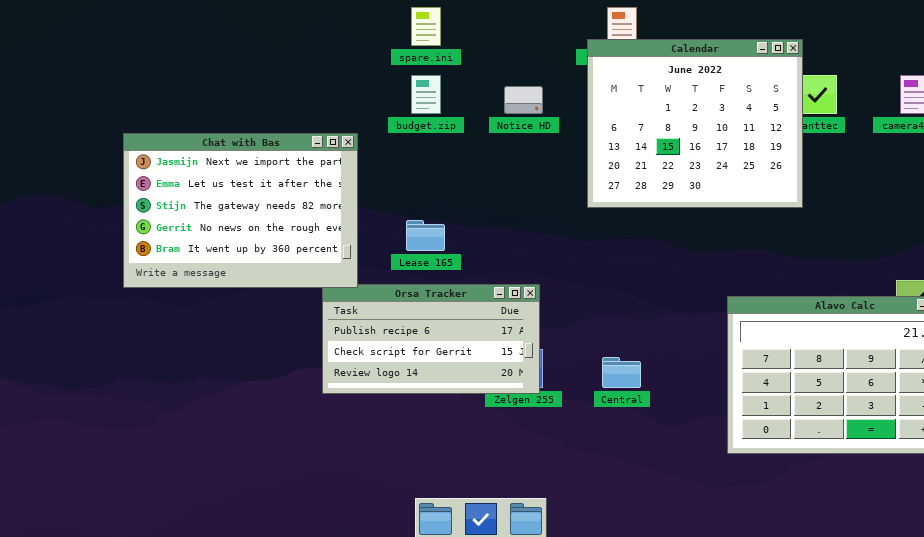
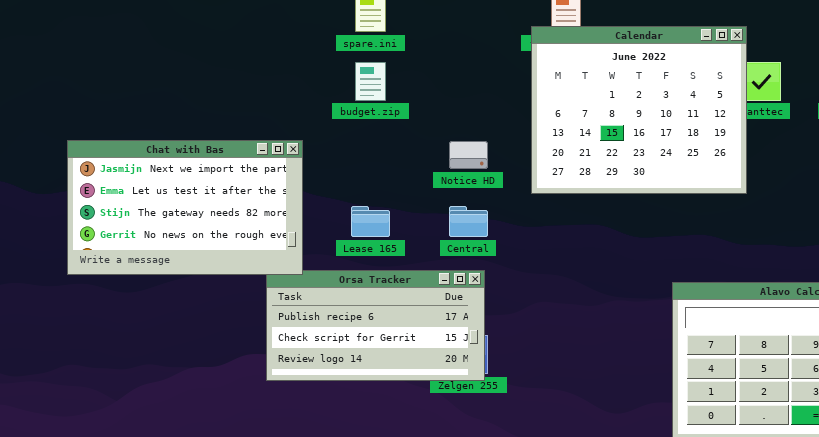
Notice HD: [504,86,543,114] -> [449,141,488,169], moved
Chat with Bas: [123,133,358,288] -> [67,140,303,275], resized
Central: [602,357,641,388] -> [449,206,488,237], moved

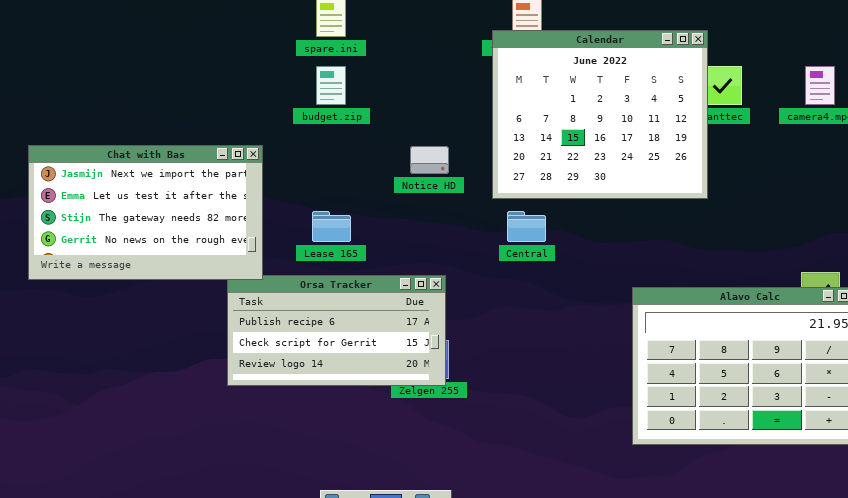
Central: [449,206,488,237] -> [507,211,546,242], moved

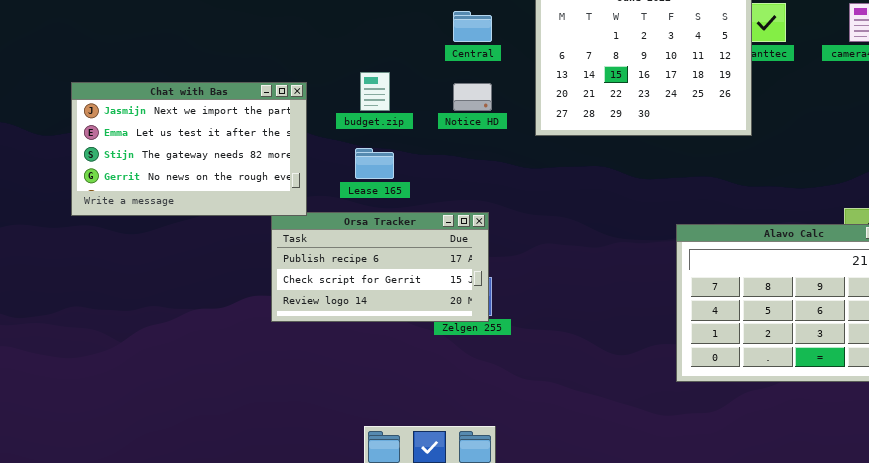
budget.zip: [316,66,346,105] -> [360,72,390,111], moved
Central: [507,211,546,242] -> [453,11,492,42], moved

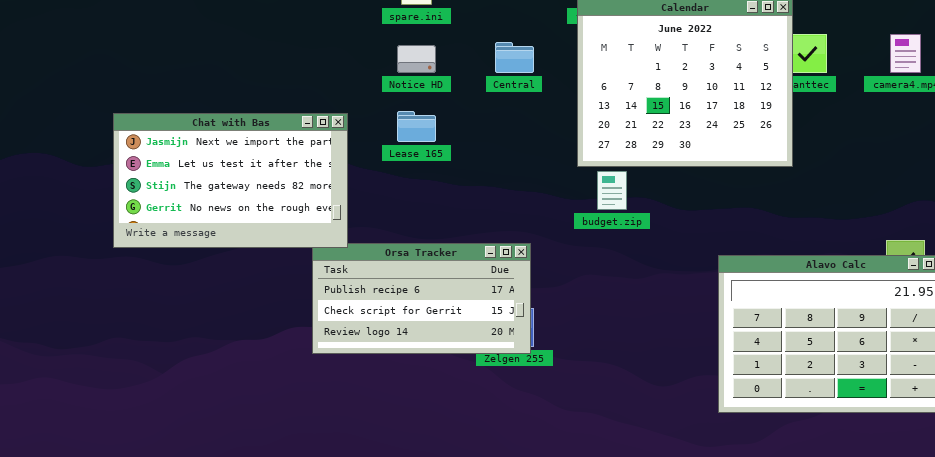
budget.zip: [360,72,390,111] -> [597,171,627,210], moved
Notice HD: [453,83,492,111] -> [397,45,436,73], moved
Lease 165: [355,148,394,179] -> [397,111,436,142], moved

